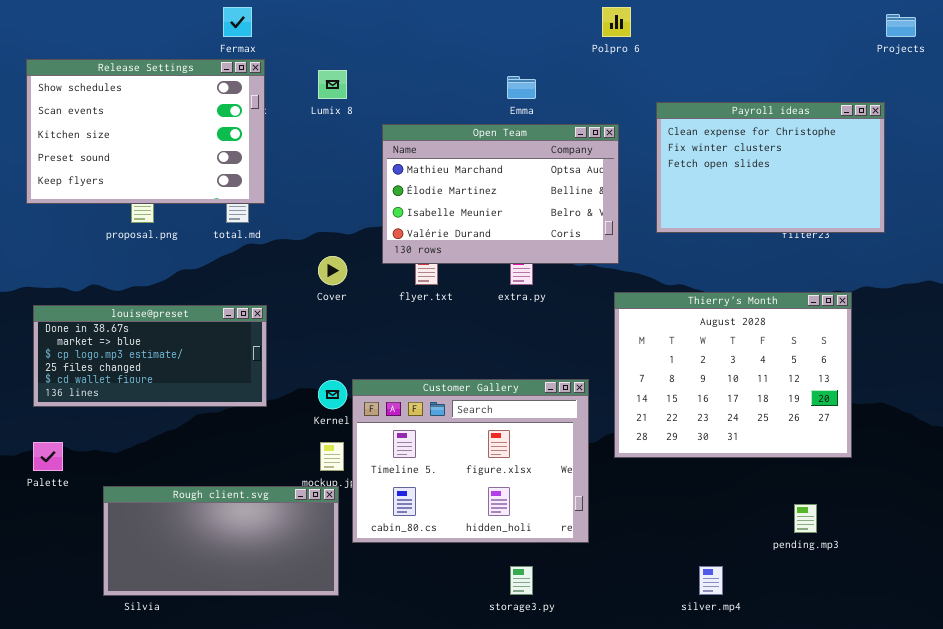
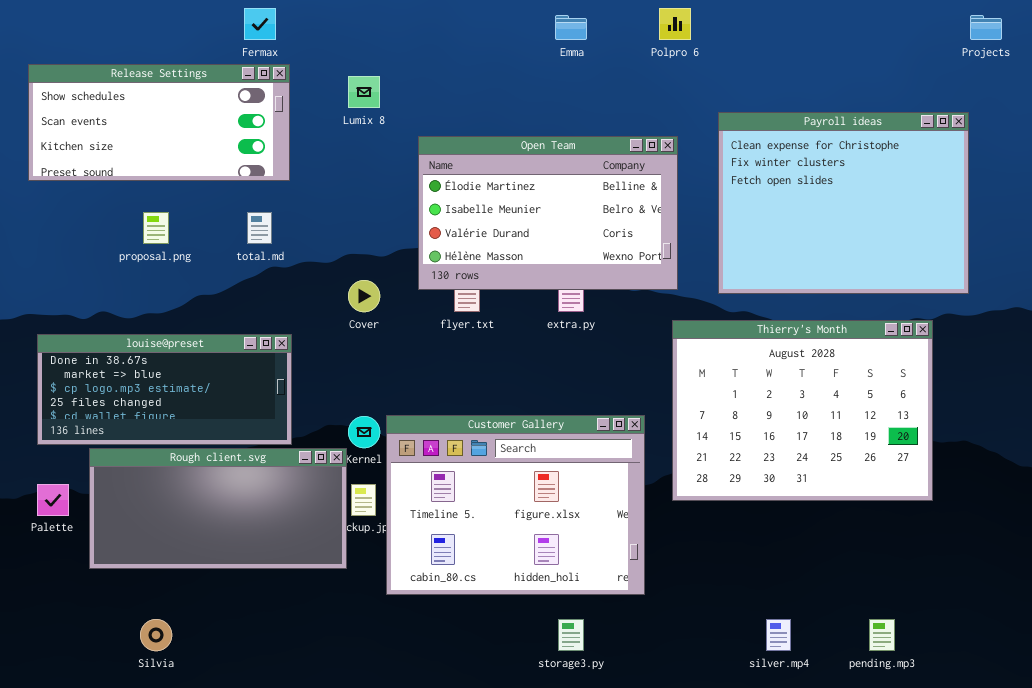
Release Settings: [26,59,265,204] -> [28,64,290,181], resized
Emma: [507,76,536,99] -> [555,15,587,40], moved
Payroll ideas: [656,102,885,233] -> [718,112,969,294], resized
Open Team: [382,124,619,264] -> [418,136,678,290], scrolled down 1 row
Rough client.svg: [103,486,339,596] -> [89,448,347,569], moved
pending.mp3: [794,504,817,533] -> [869,619,895,651], moved

